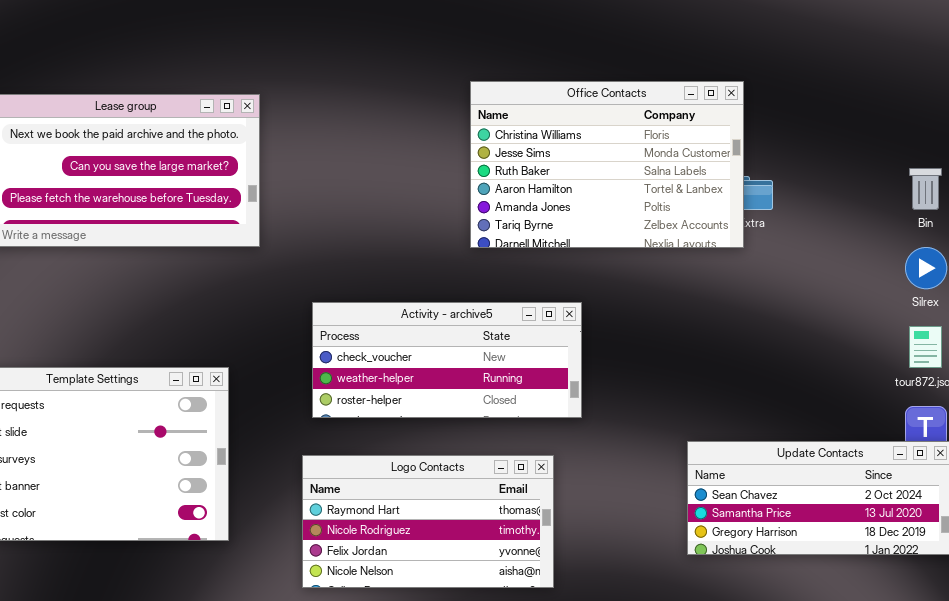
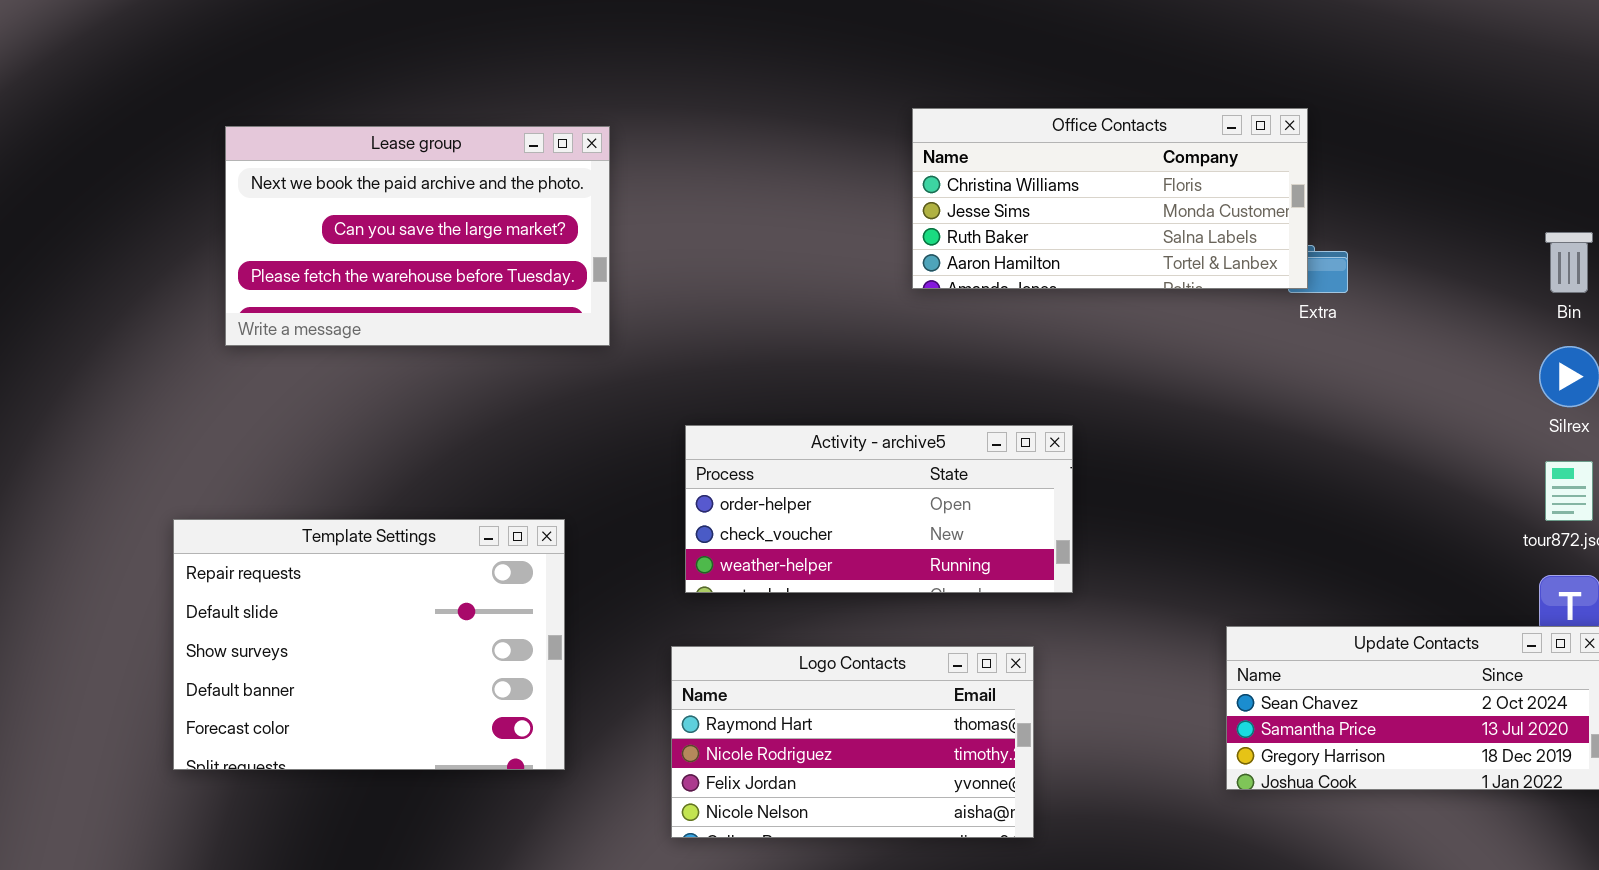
Office Contacts: [470,81,744,248] -> [912,108,1308,289], resized
Activity - archive5: [312,302,582,418] -> [685,425,1073,593], scrolled up 1 row

